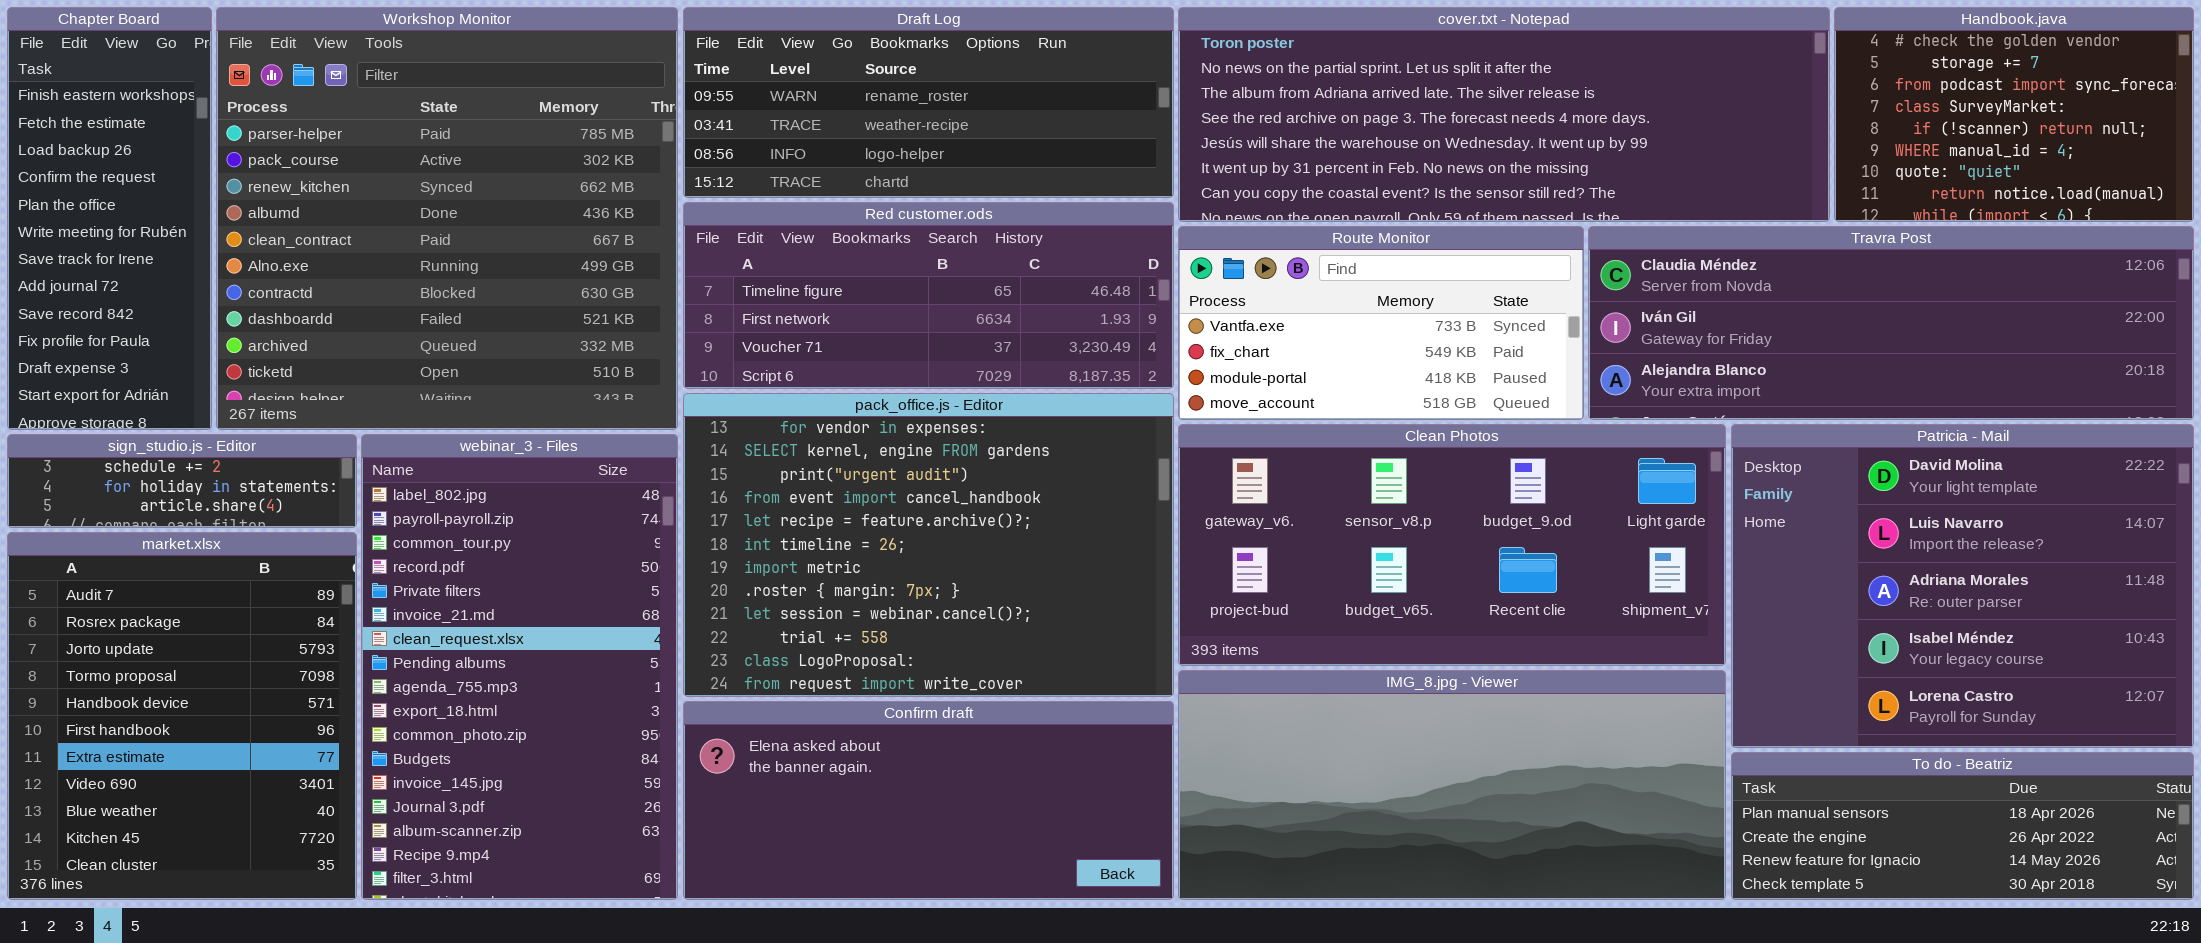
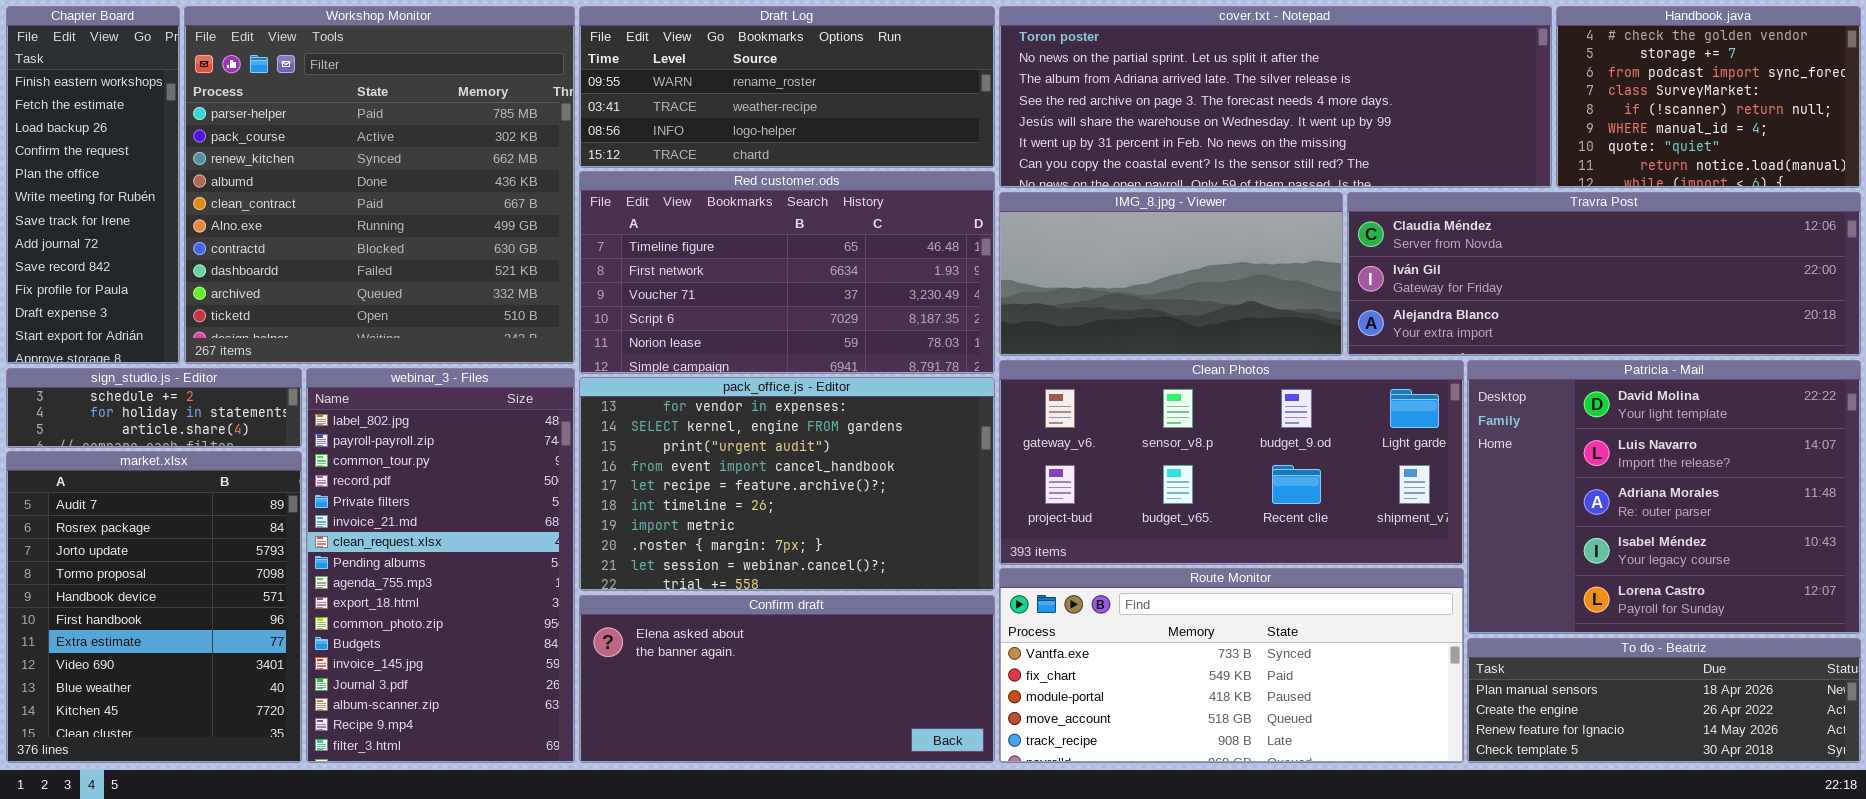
Red customer.ods: [683,202,1174,389] -> [579,171,995,374], resized
Route Monitor: [1178,226,1584,420] -> [999,568,1464,763], moved, resized
pack_office.js - Editor: [683,393,1174,697] -> [579,377,995,591], resized
IMG_8.jpg - Viewer: [1178,670,1726,900] -> [999,192,1343,356], moved, resized

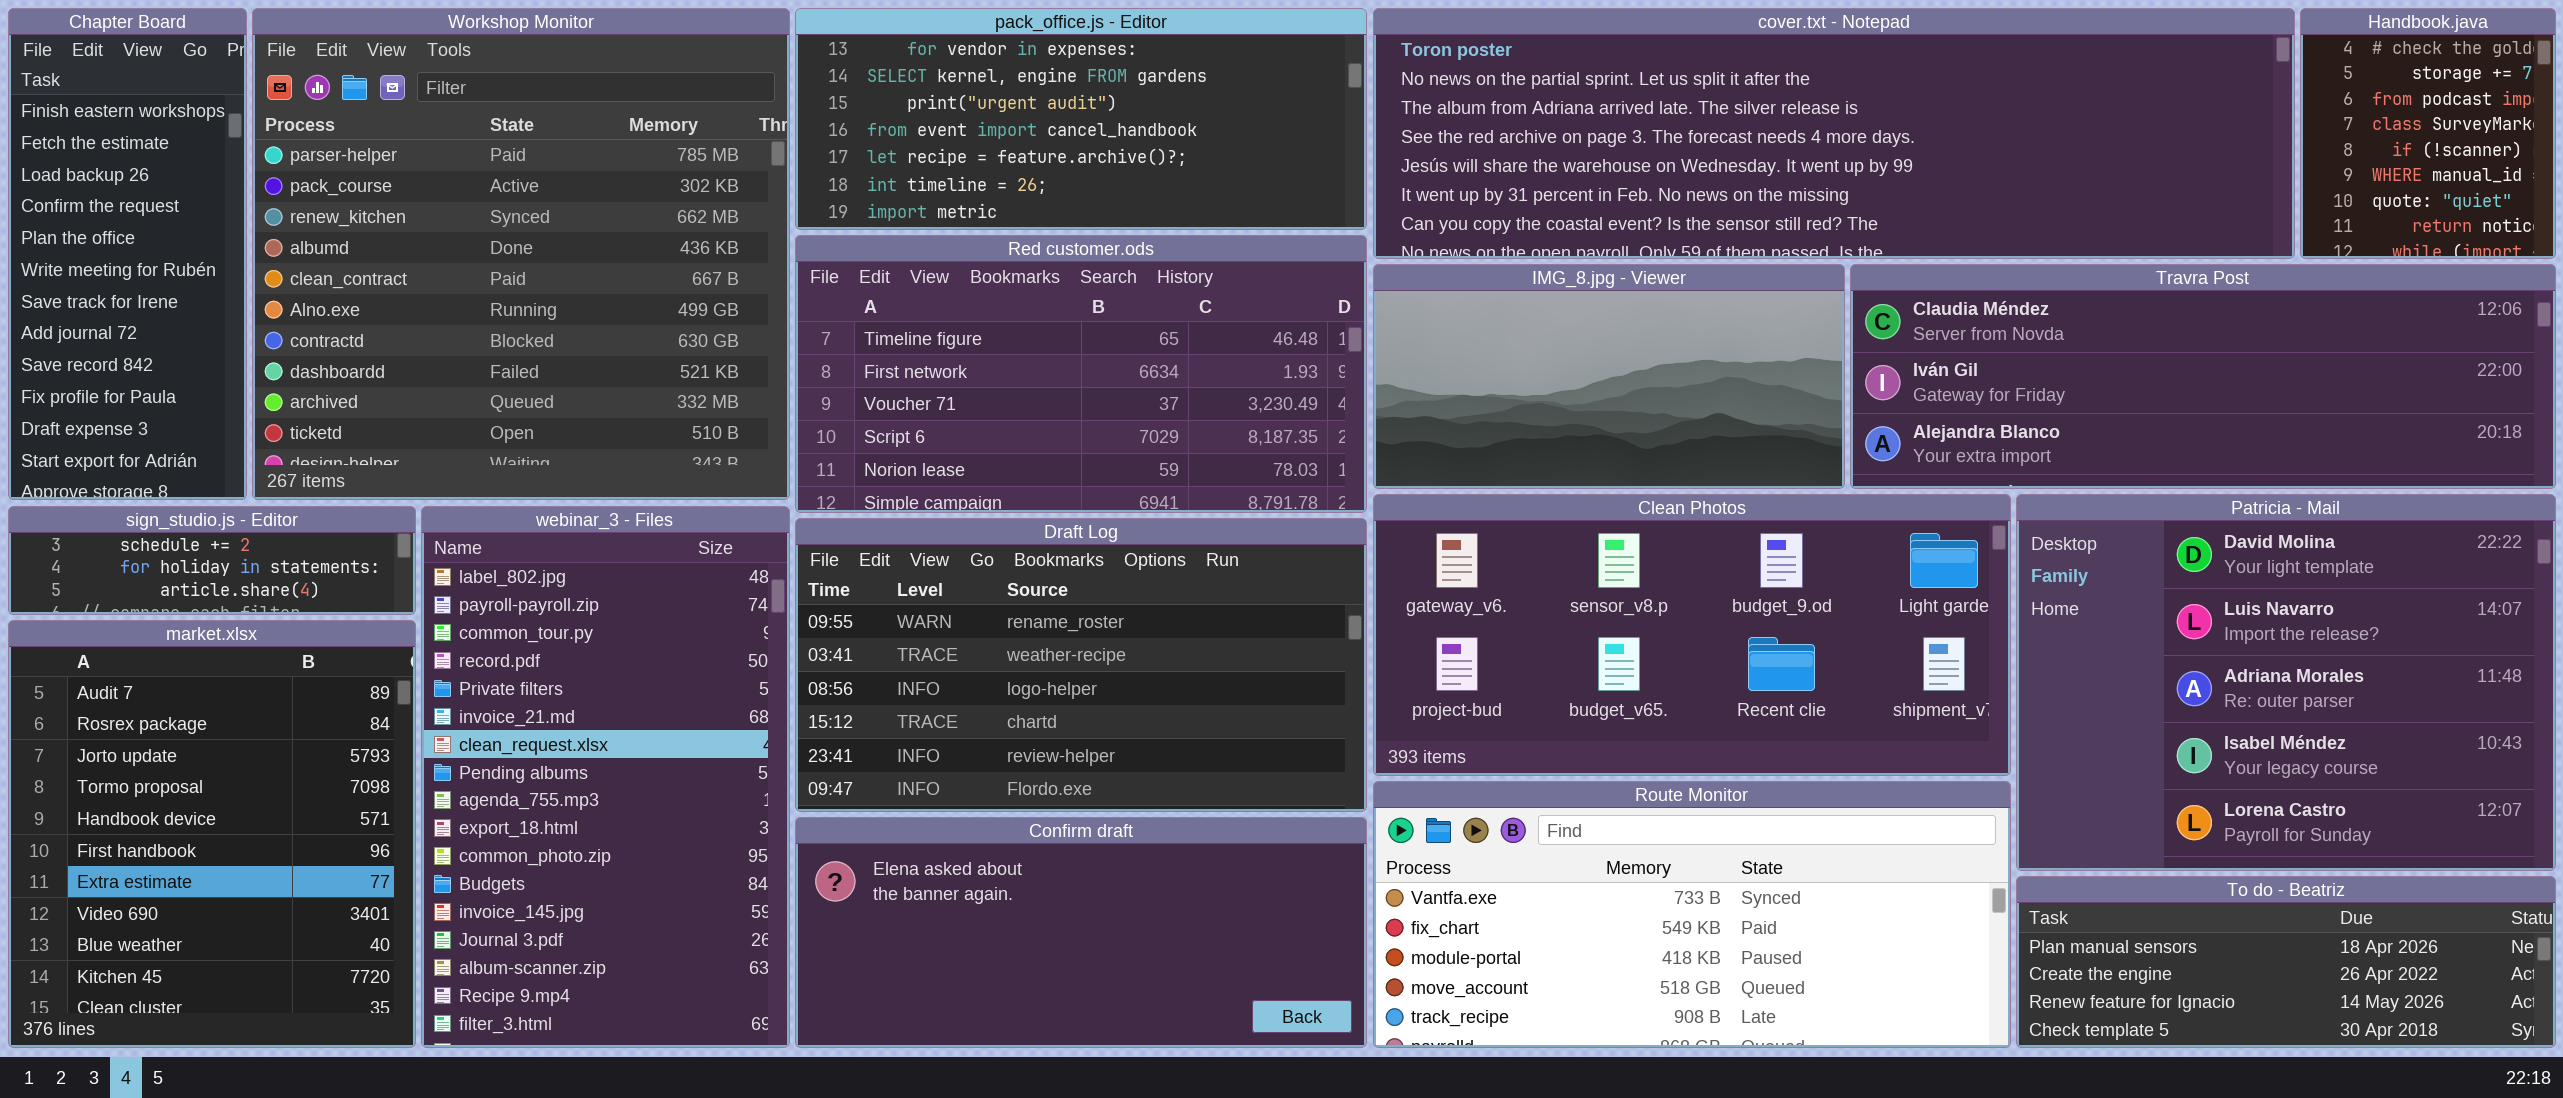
Draft Log: [579,6,995,168] -> [795,518,1367,812], moved, resized
cover.txt - Notepad: [999,6,1552,188] -> [1373,8,2295,259], resized
Handbook.java: [1556,6,1861,188] -> [2300,8,2556,259], resized
pack_office.js - Editor: [579,377,995,591] -> [795,8,1367,230], moved, resized

